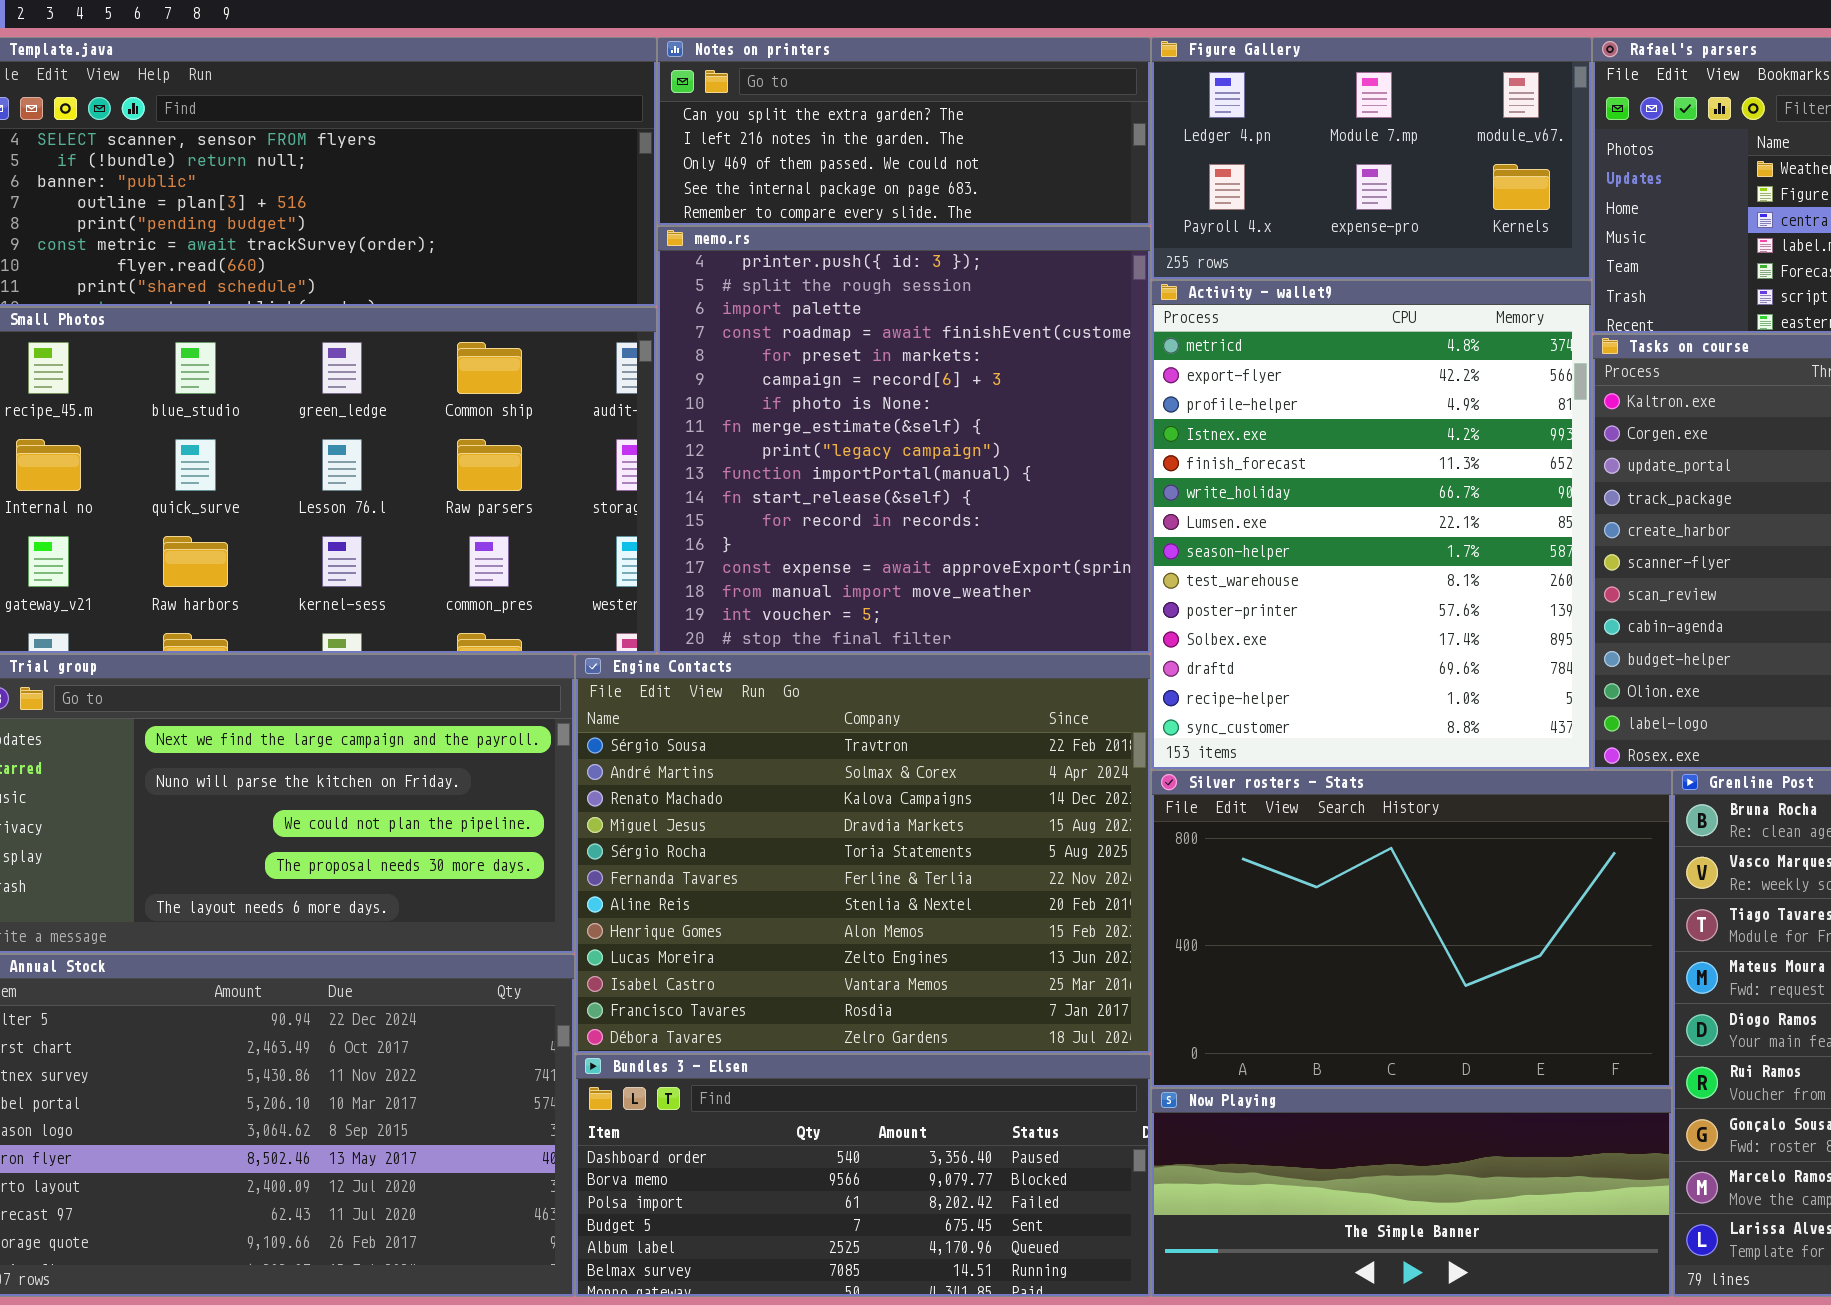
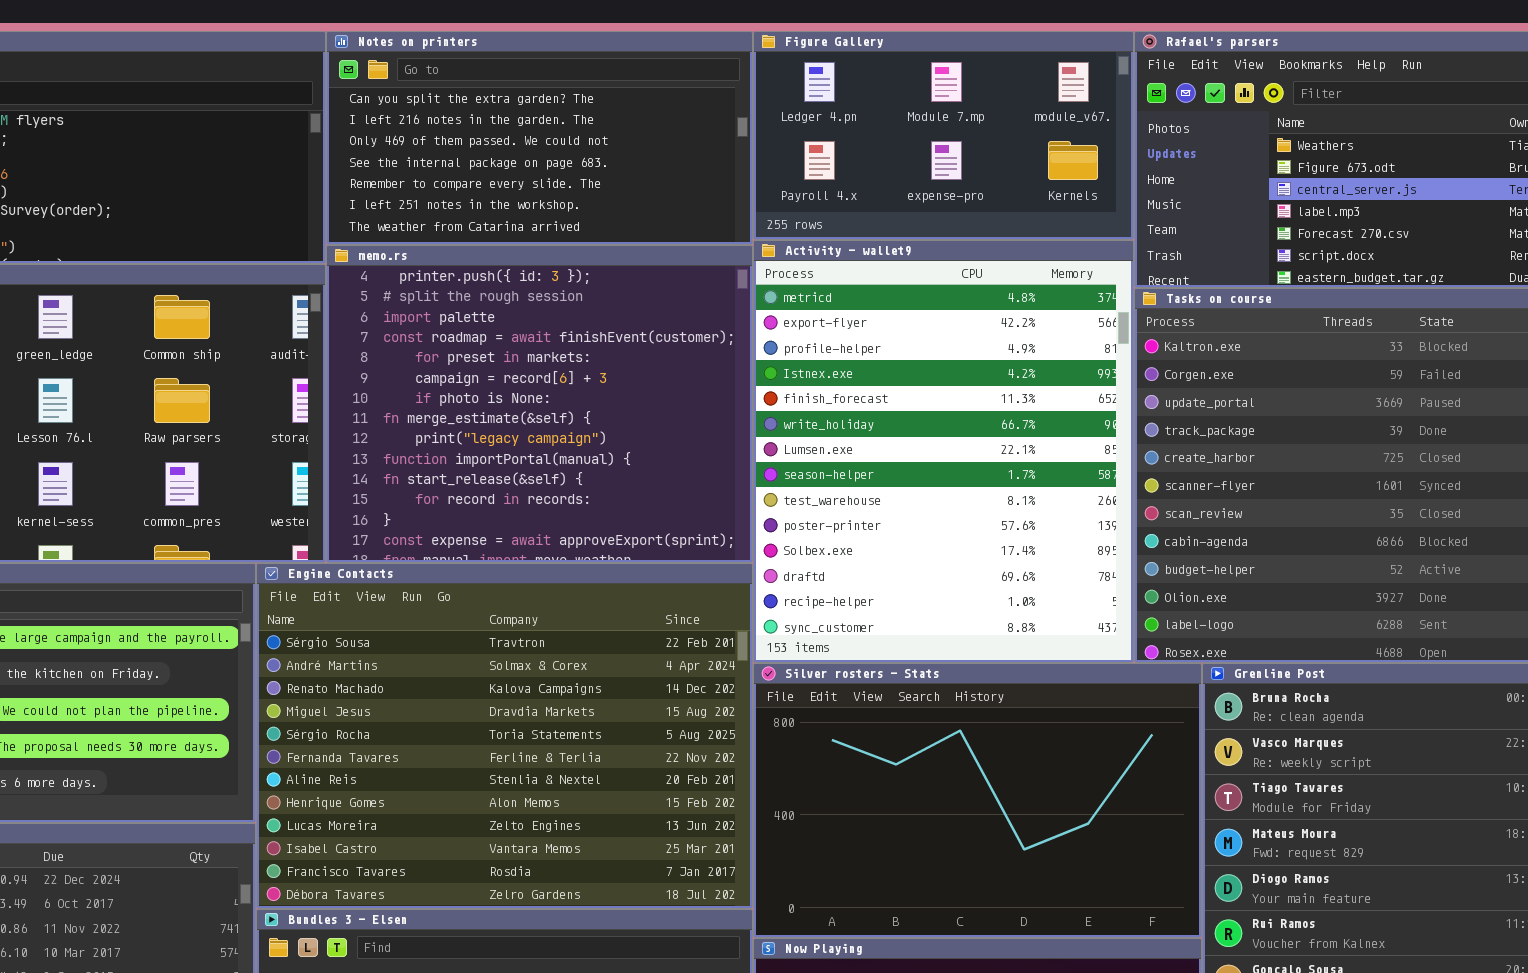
Notes on printers: [657,37,1151,226] -> [326,31,753,245], resized
memo.rs: [657,226,1151,654] -> [326,245,753,563], resized

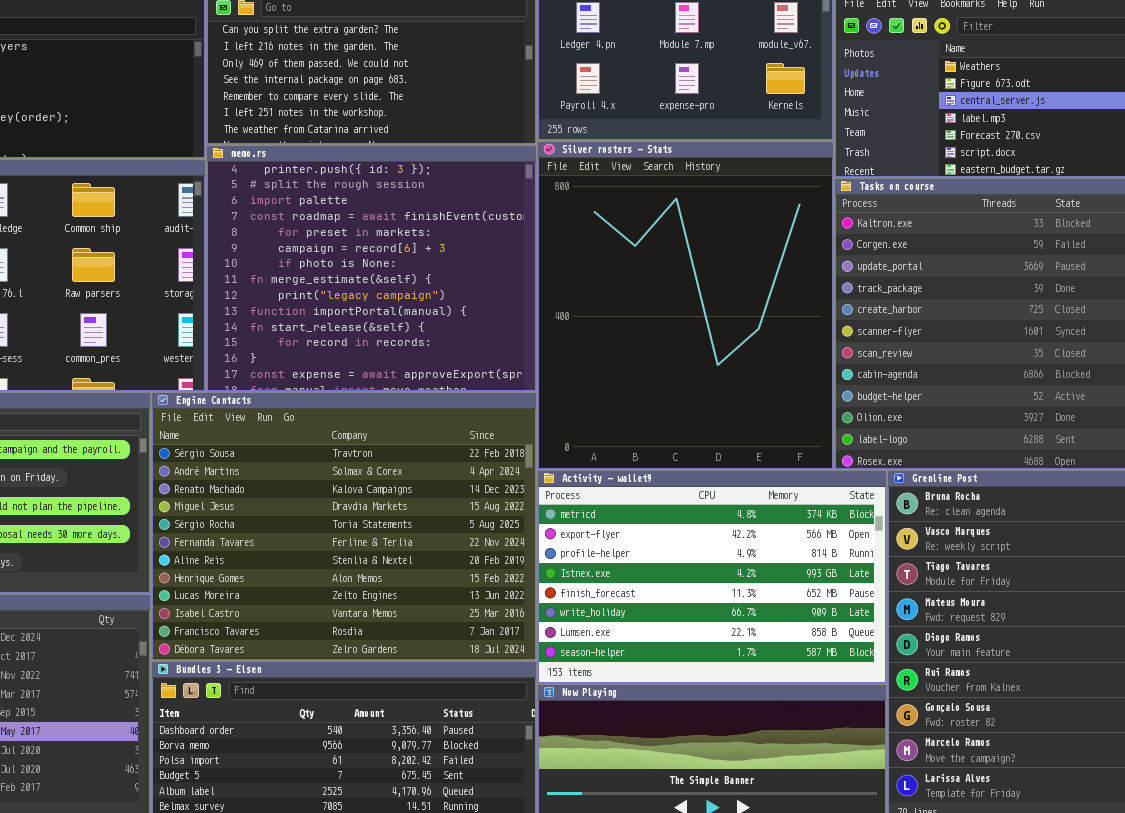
Activity - wallet9: [753,240,1134,663] -> [537,470,887,684], moved, resized
Silver rosters - Stats: [753,663,1202,938] -> [537,141,834,470], moved, resized

